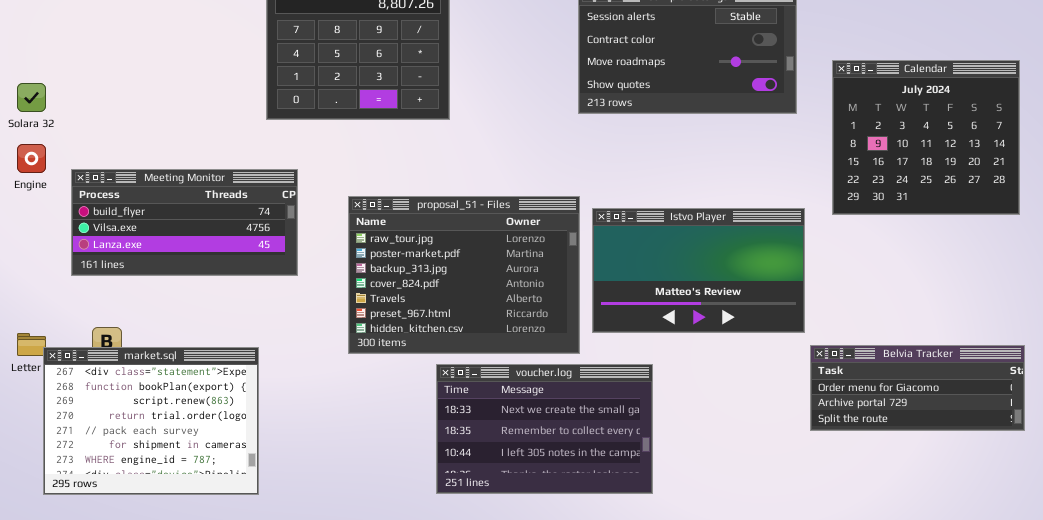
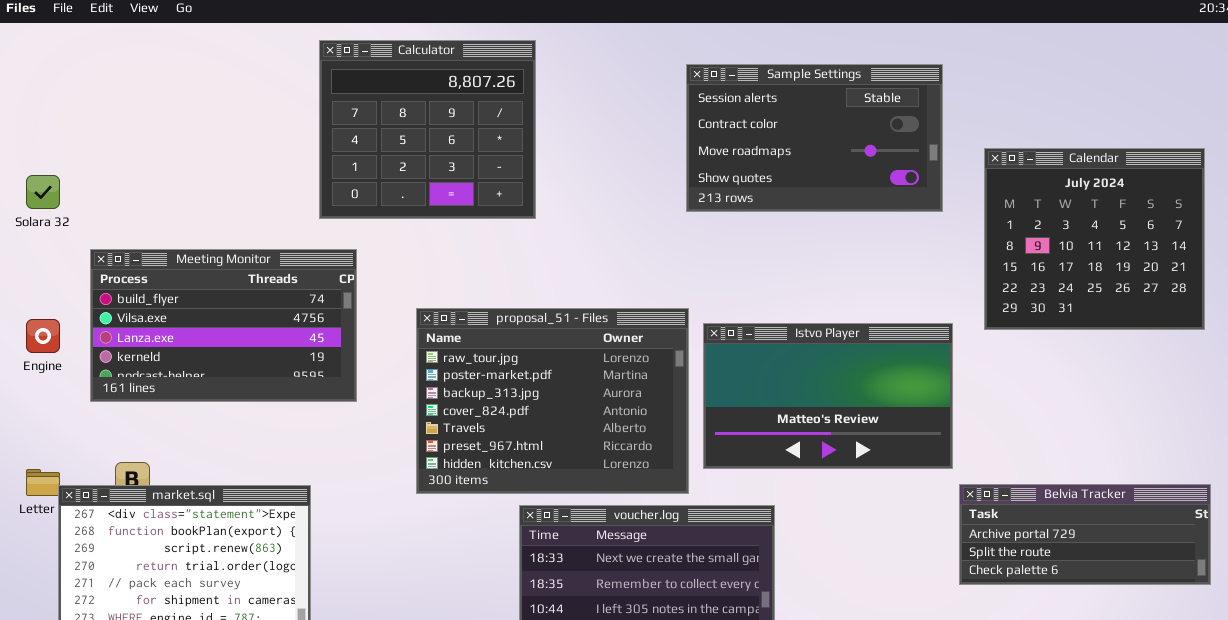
Engine: [17,144,46,173] -> [26,319,60,353], moved
Meeting Monitor: [71,169,298,276] -> [90,249,357,402], resized
Belvia Tracker: [810,345,1025,431] -> [959,484,1211,585], scrolled down 1 row

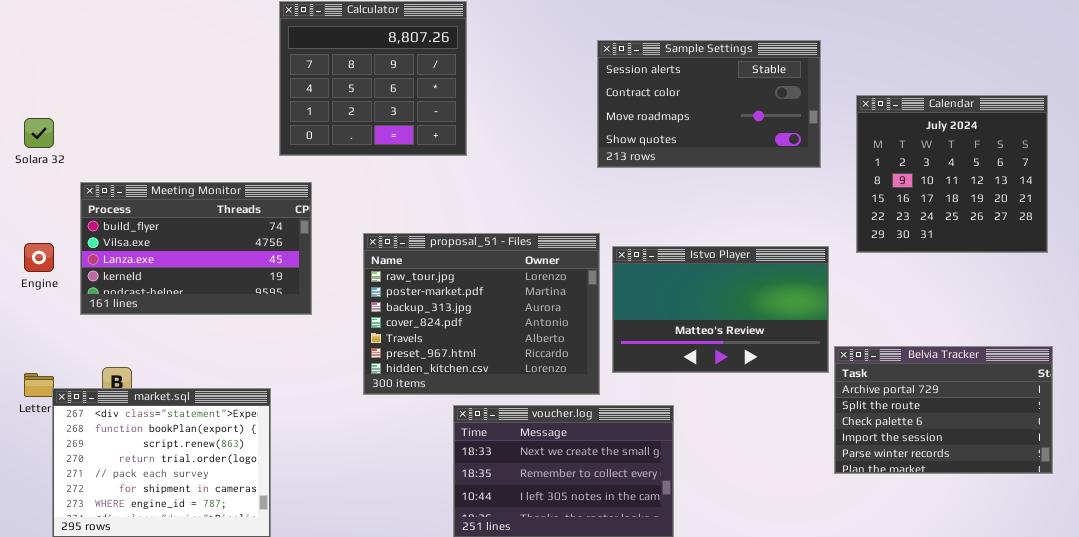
Sample Settings: [686,64,943,212] -> [597,40,821,168], moved
Belvia Tracker: [959,484,1211,585] -> [834,346,1053,474], resized

